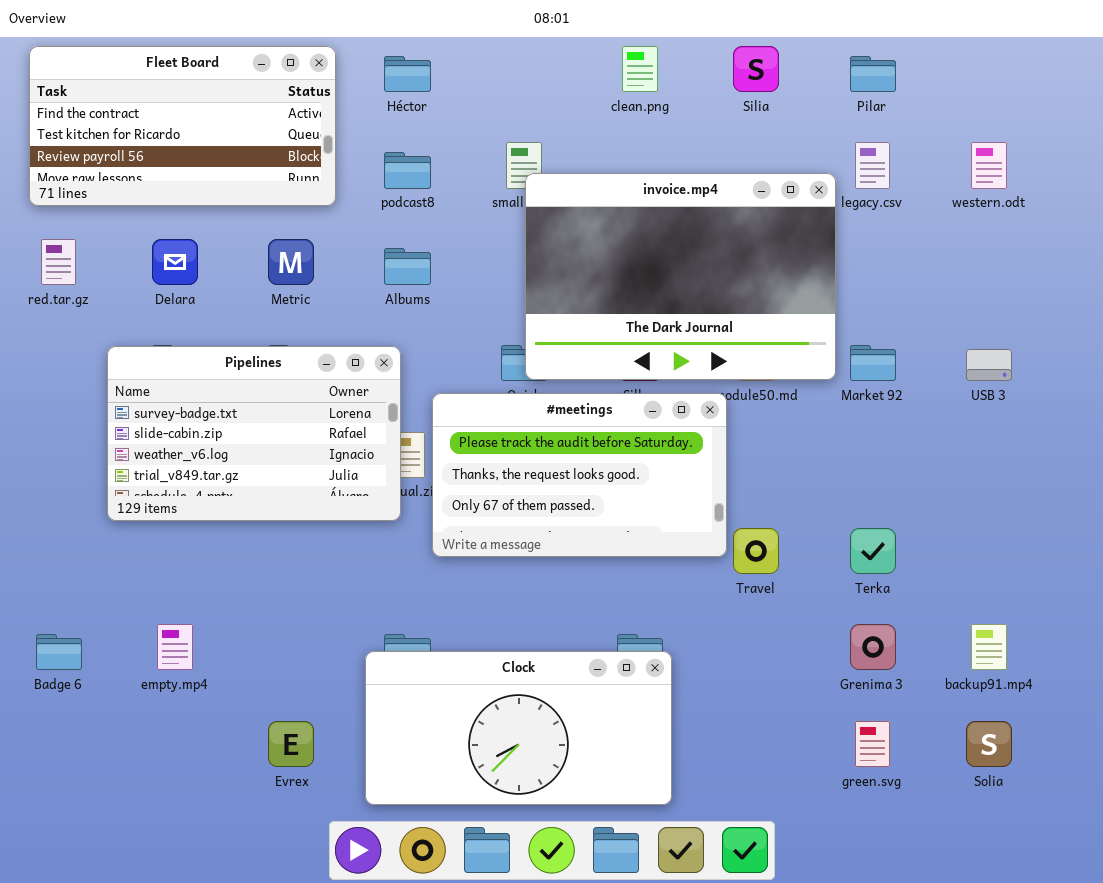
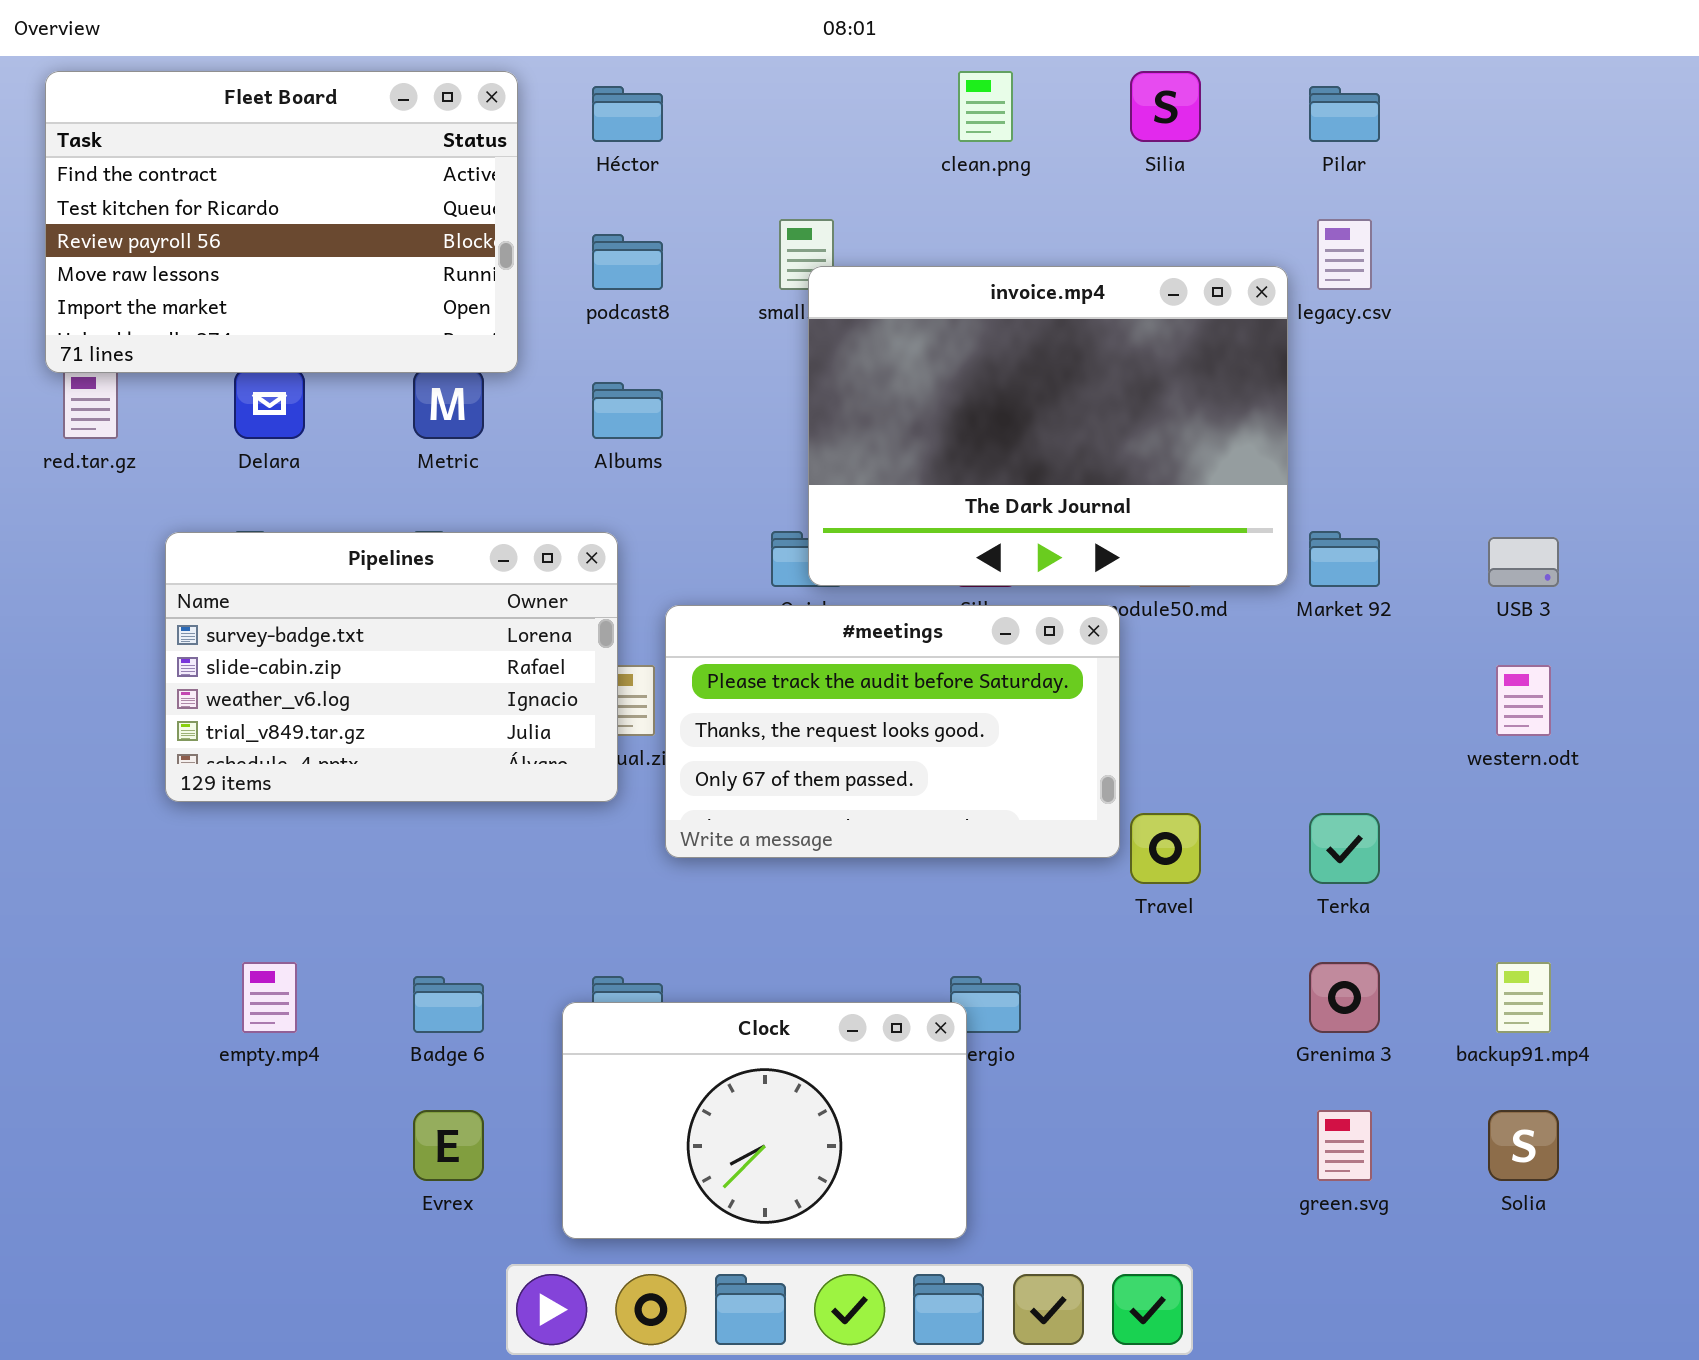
Fleet Board: [29,46,336,206] -> [45,71,518,373], resized
western.odt: [971,142,1007,189] -> [1496,665,1551,736], moved
Badge 6: [36,634,82,670] -> [413,976,484,1033], moved
Clock: [365,651,672,805] -> [562,1002,967,1239], resized

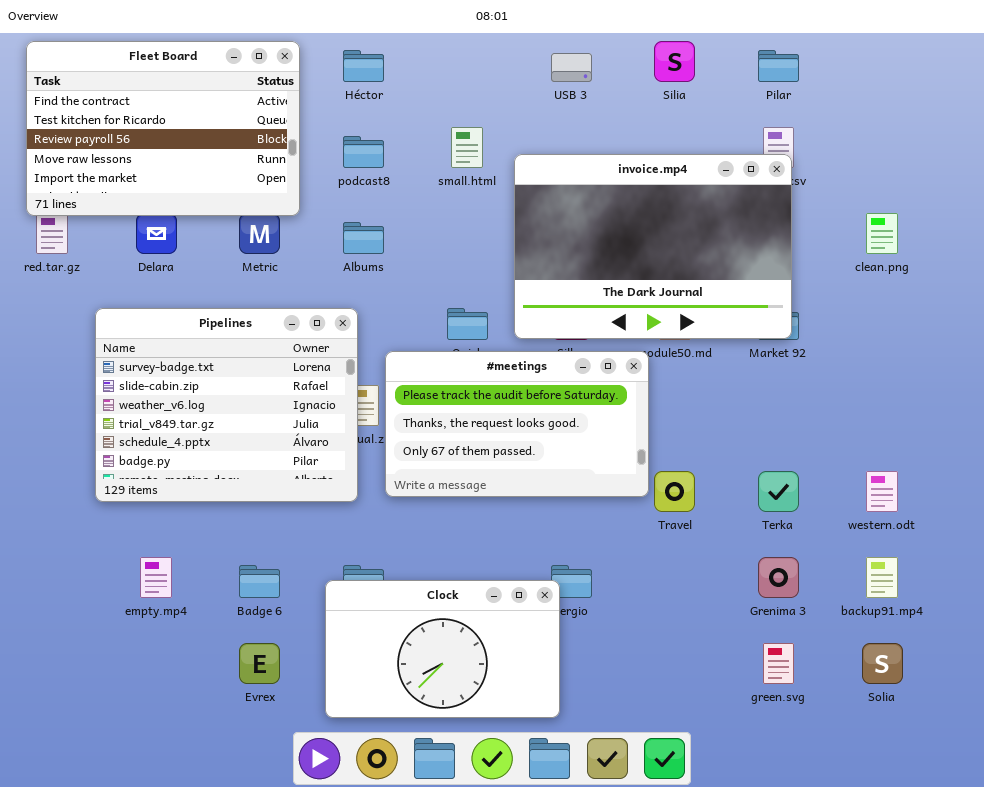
clean.png: [958,71,1013,142] -> [866,213,898,254], moved
invoice.mp4: [808,266,1288,586] -> [514,154,792,339], moved
Pipelines: [165,532,618,802] -> [95,308,358,502], resized
USB 3: [1488,537,1559,587] -> [551,53,592,82], moved
western.odt: [1496,665,1551,736] -> [866,471,898,512], moved

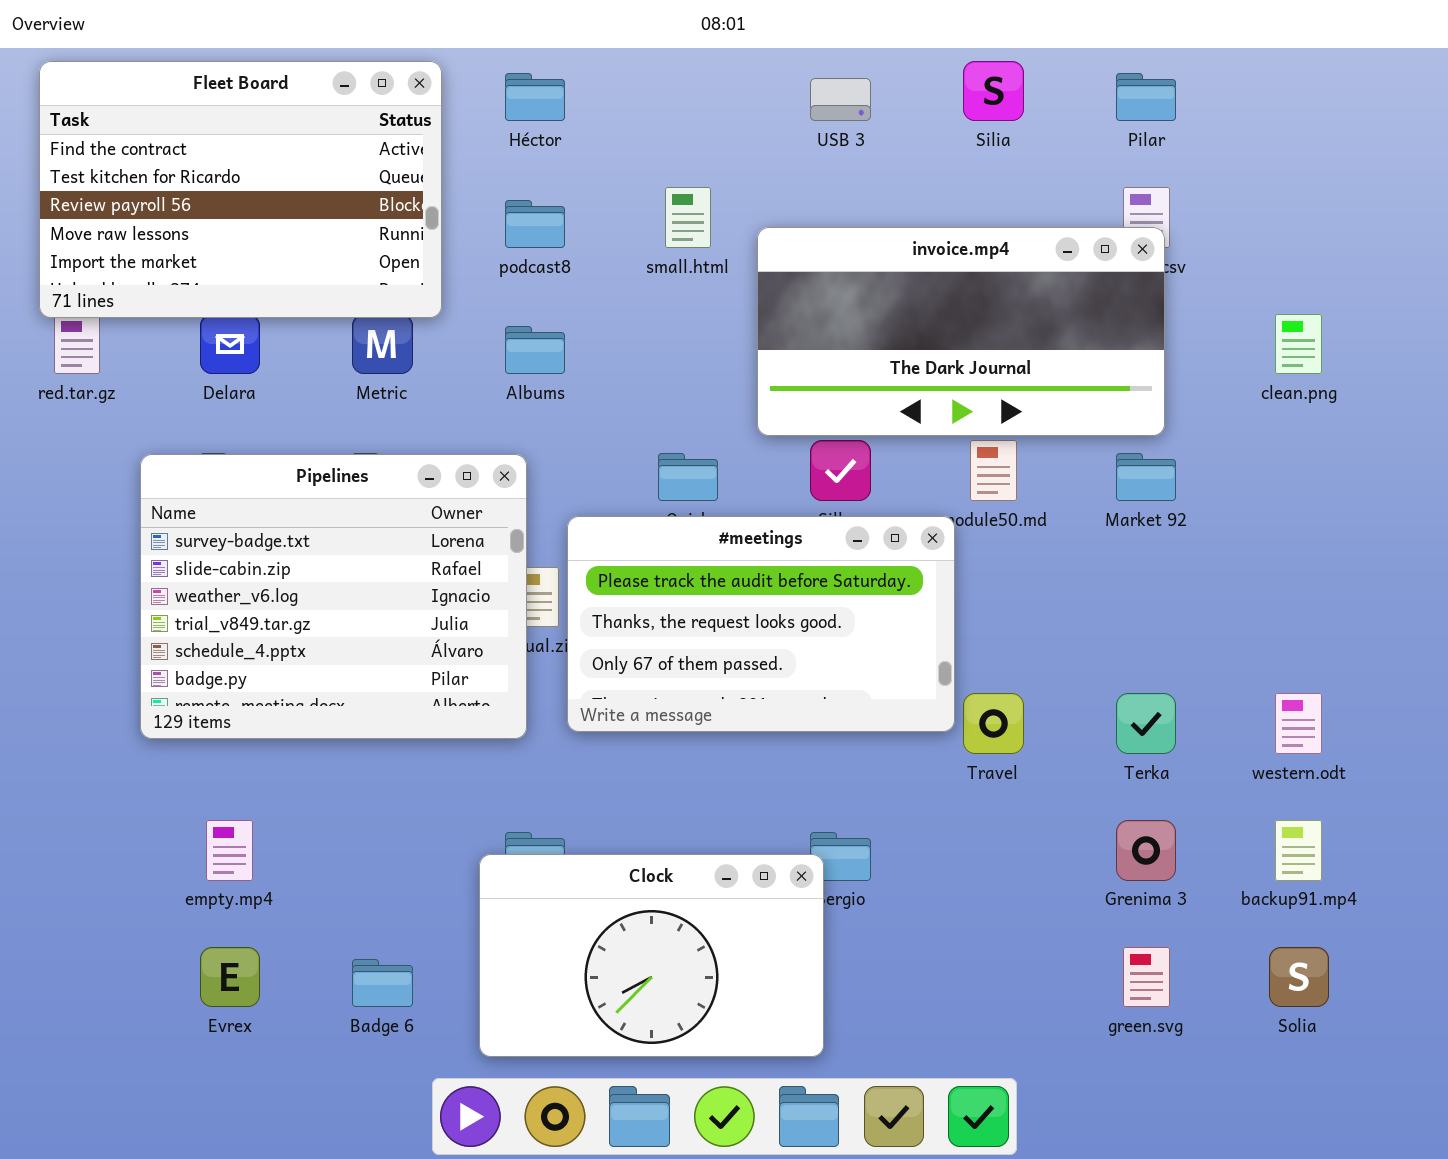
invoice.mp4: [514,154,792,339] -> [757,227,1165,436], resized
Badge 6: [239,565,280,598] -> [352,959,413,1007], moved
Evrex: [239,643,280,684] -> [200,947,260,1007], moved

